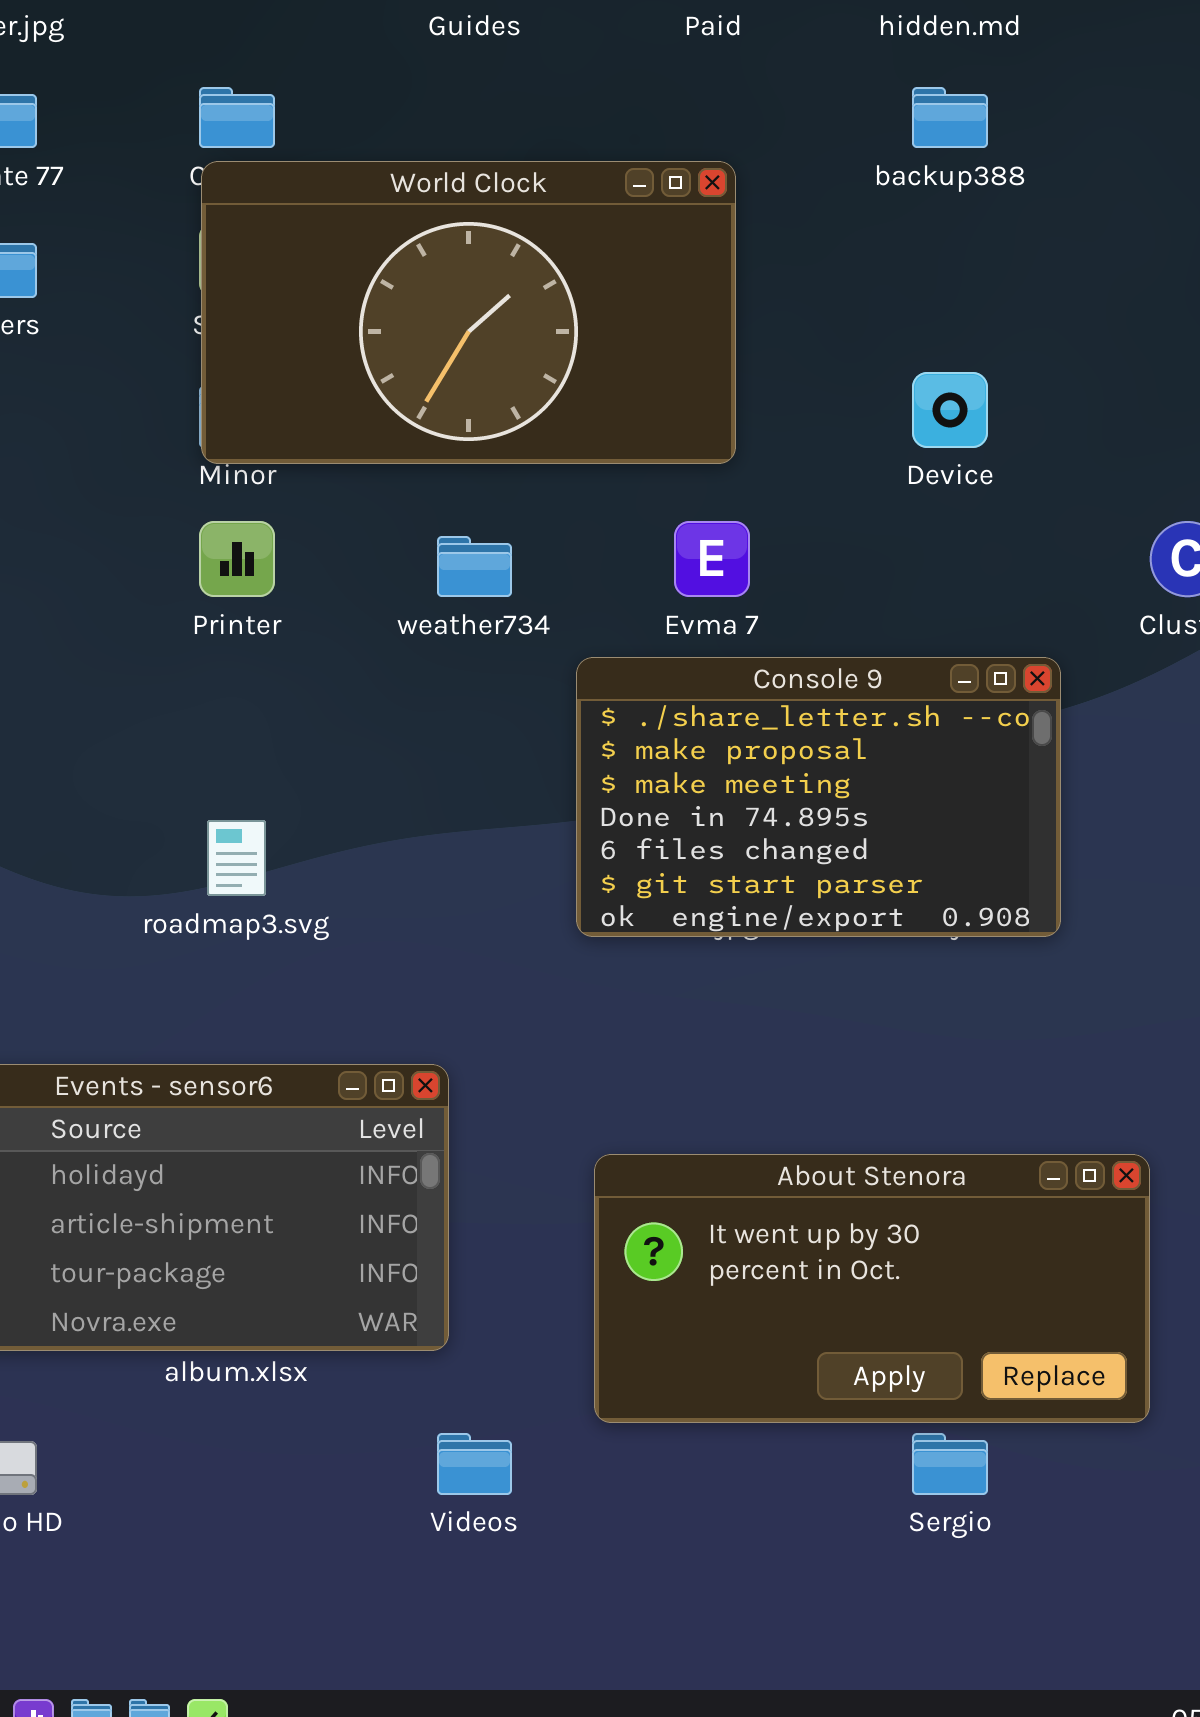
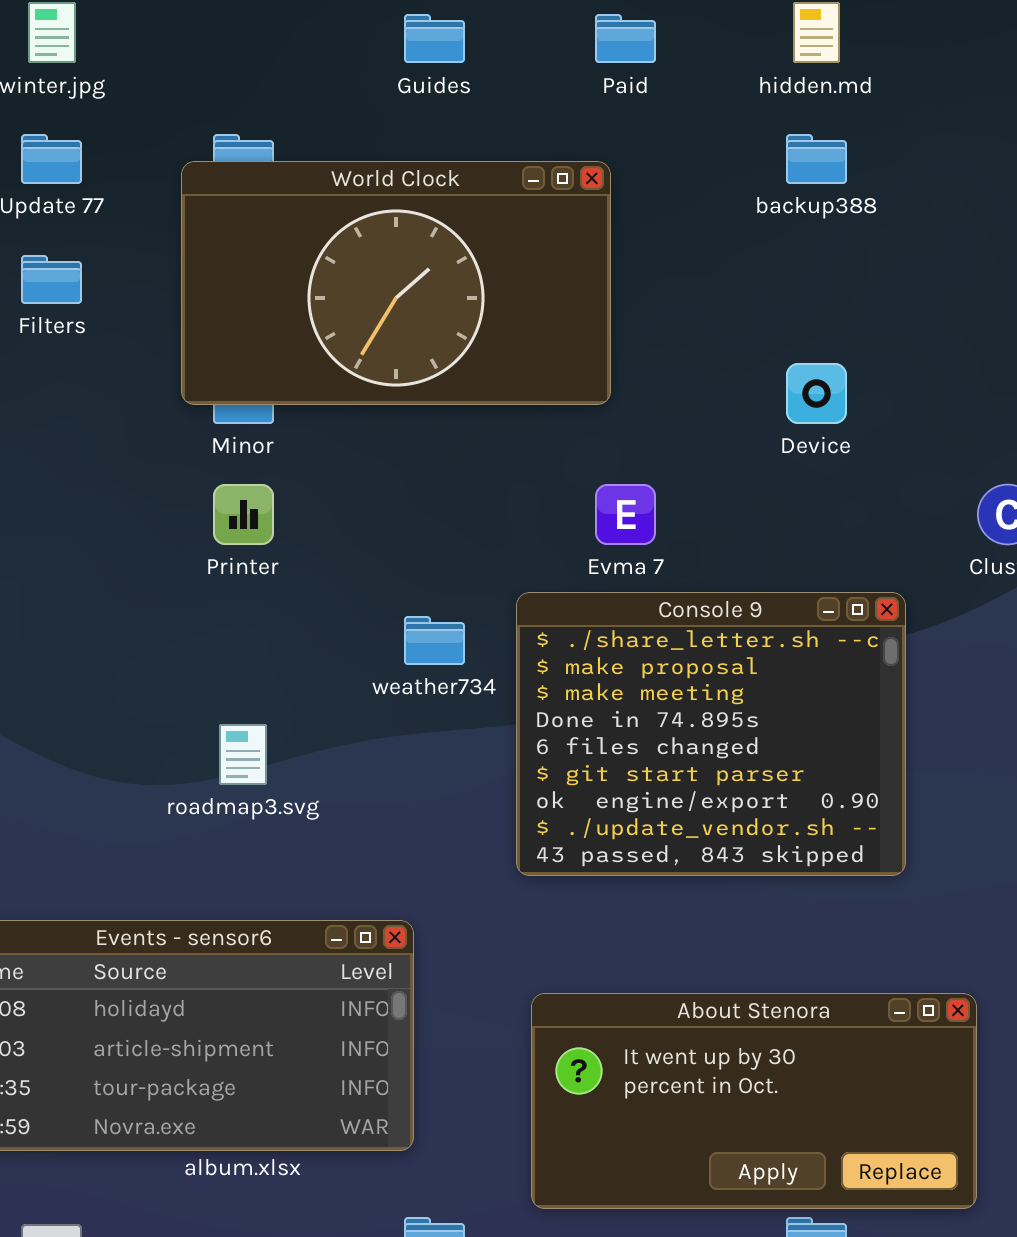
World Clock: [201,161,736,464] -> [181,161,611,405], moved
weather734: [437,536,512,597] -> [404,616,465,665], moved
Console 9: [576,657,1061,937] -> [516,592,906,876], resized

